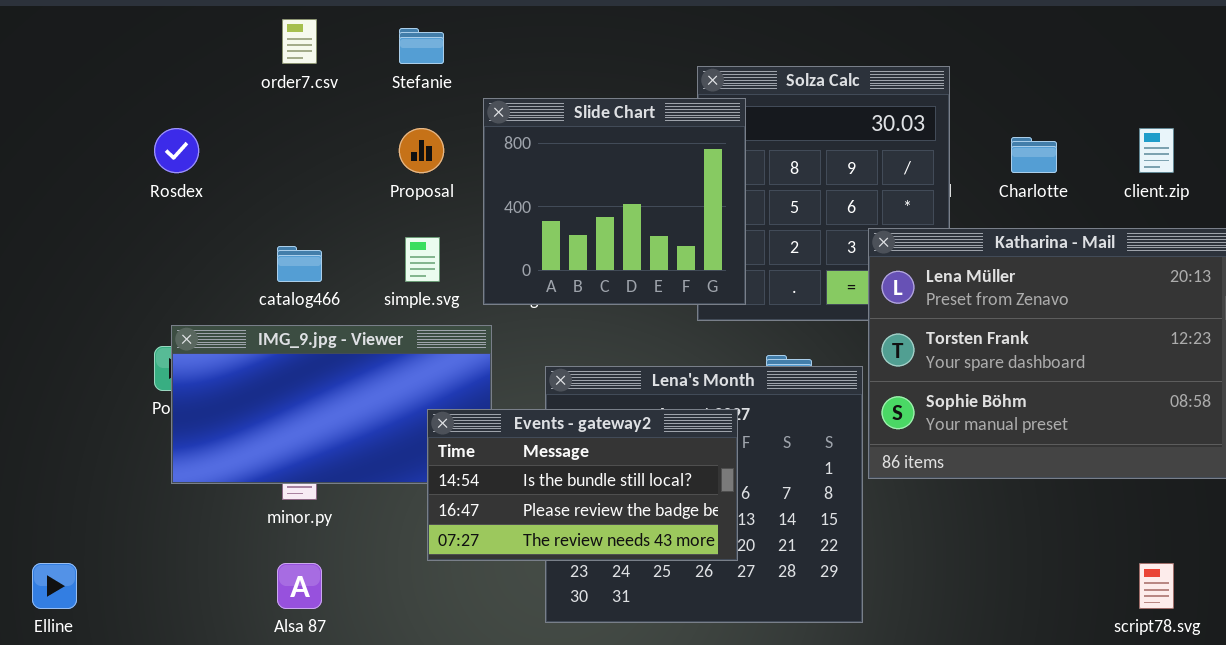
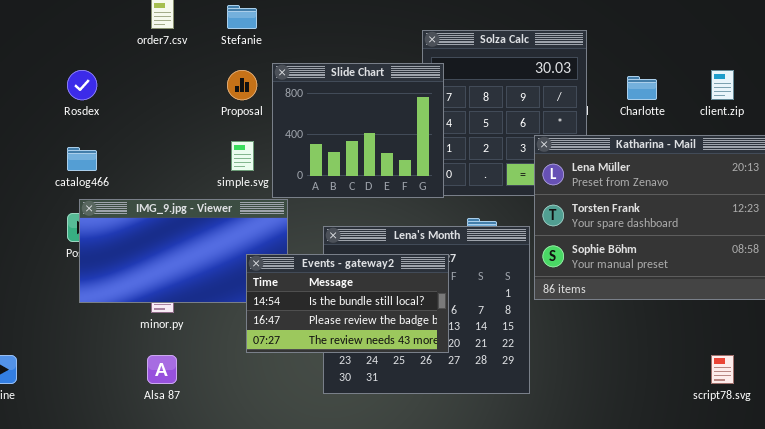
Slide Chart: [483,98,746,305] -> [272,63,444,198], moved
catalog466: [277,246,322,282] -> [67,147,97,171], moved

